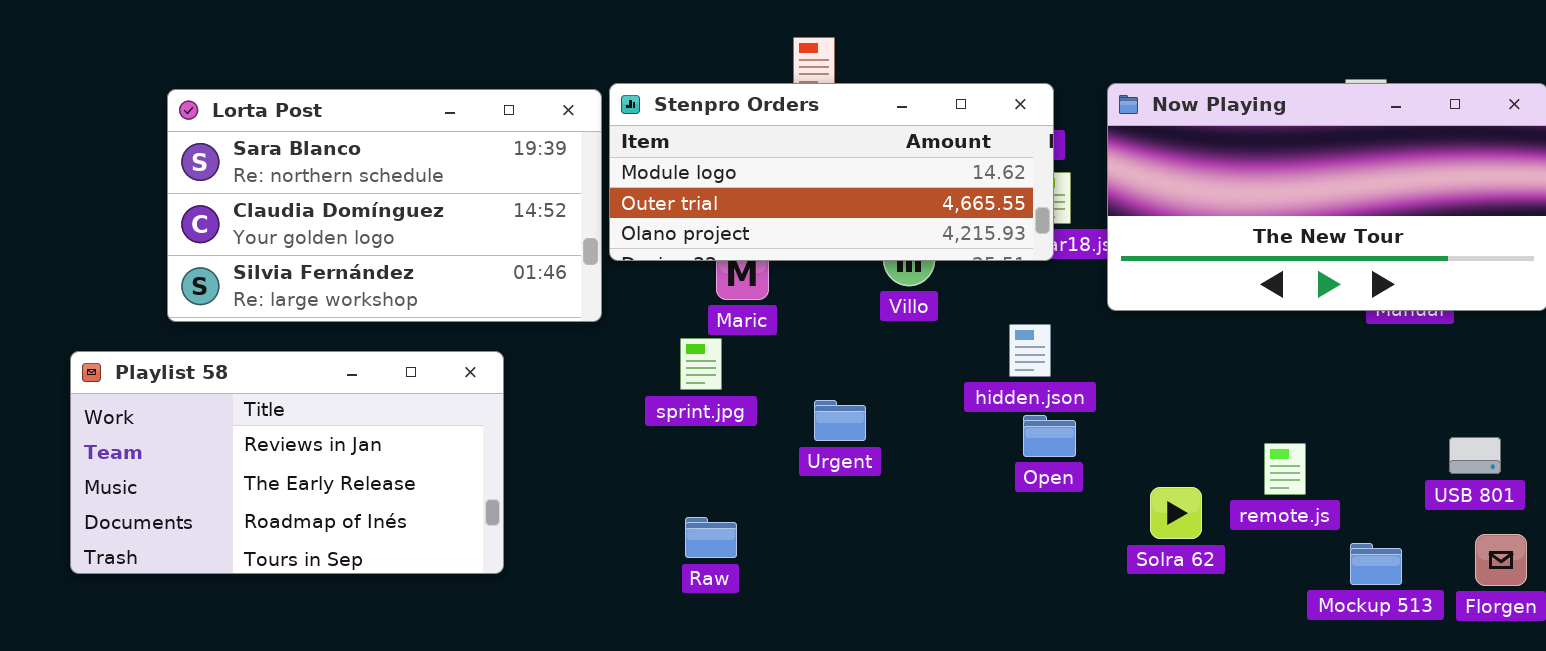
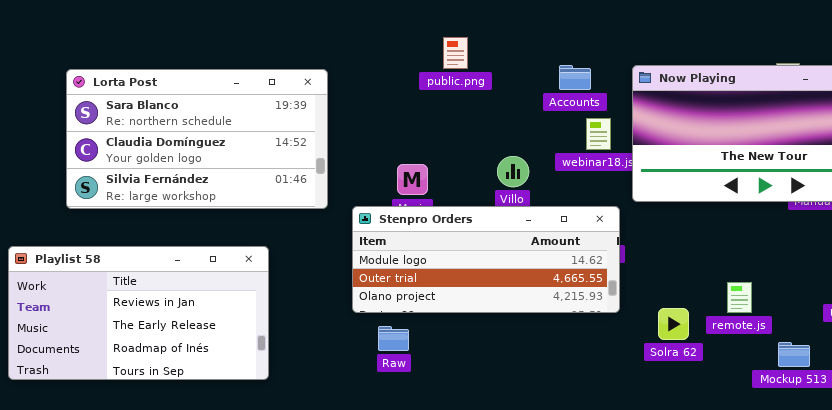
Stenpro Orders: [609,83,1054,261] -> [352,206,620,313], moved
Playlist 58: [70,351,504,574] -> [8,246,269,380], moved

